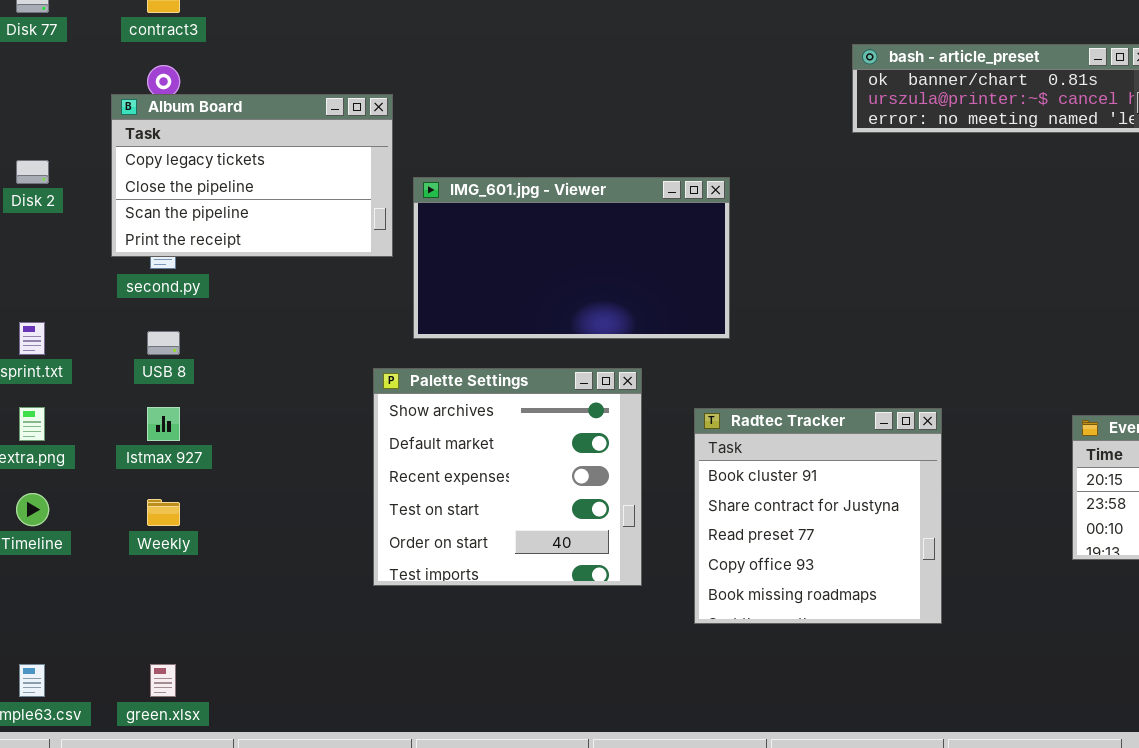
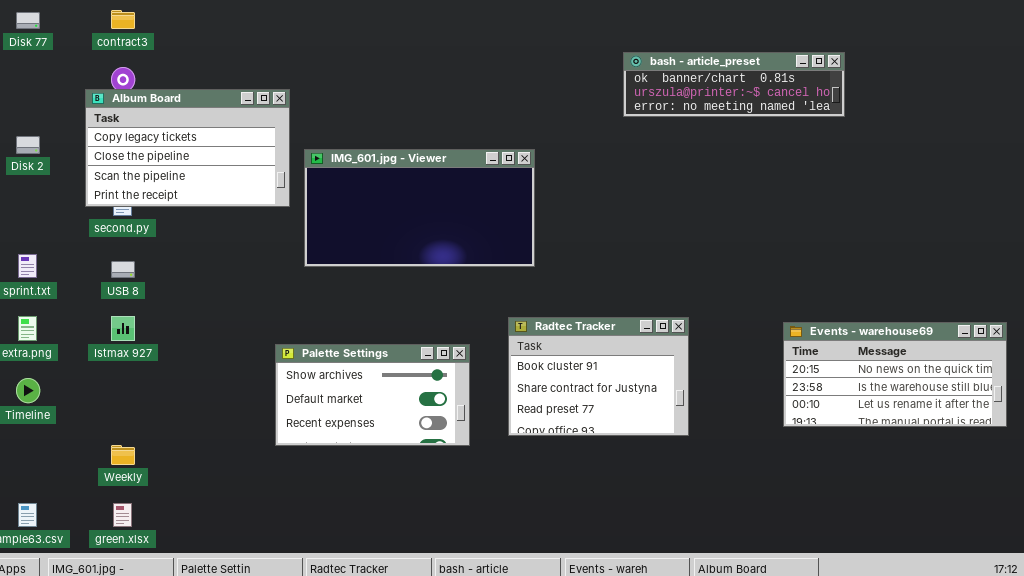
Palette Settings: [373,368,642,586] -> [275,344,470,446], resized
Radtec Tracker: [694,408,942,624] -> [508,317,689,436], resized
Weekly: [147,499,180,526] -> [111,445,135,465], moved

